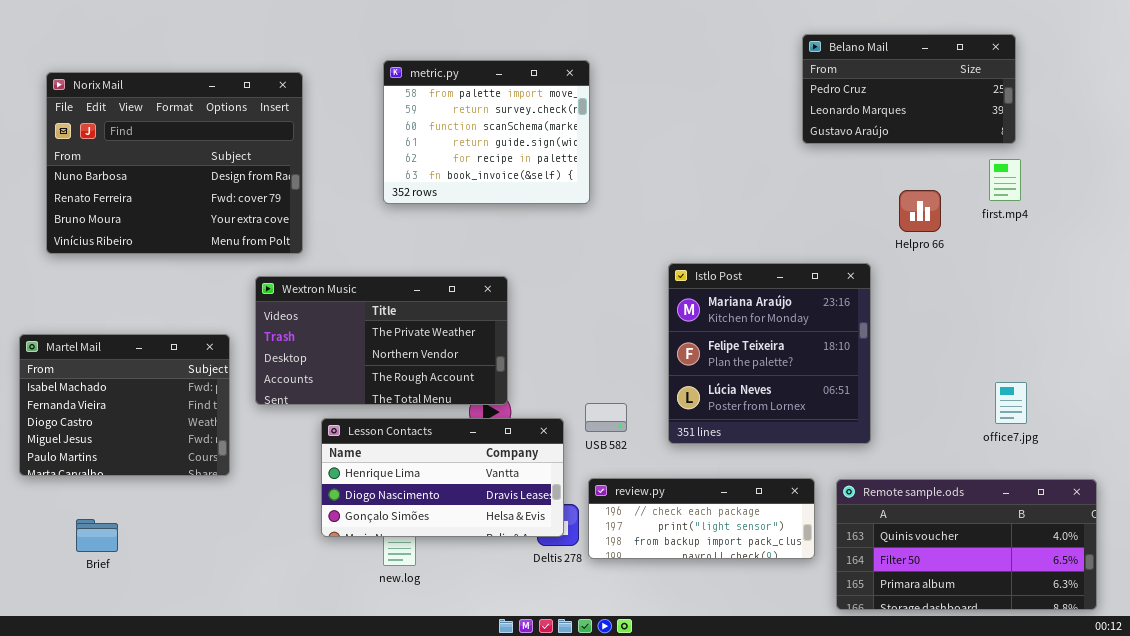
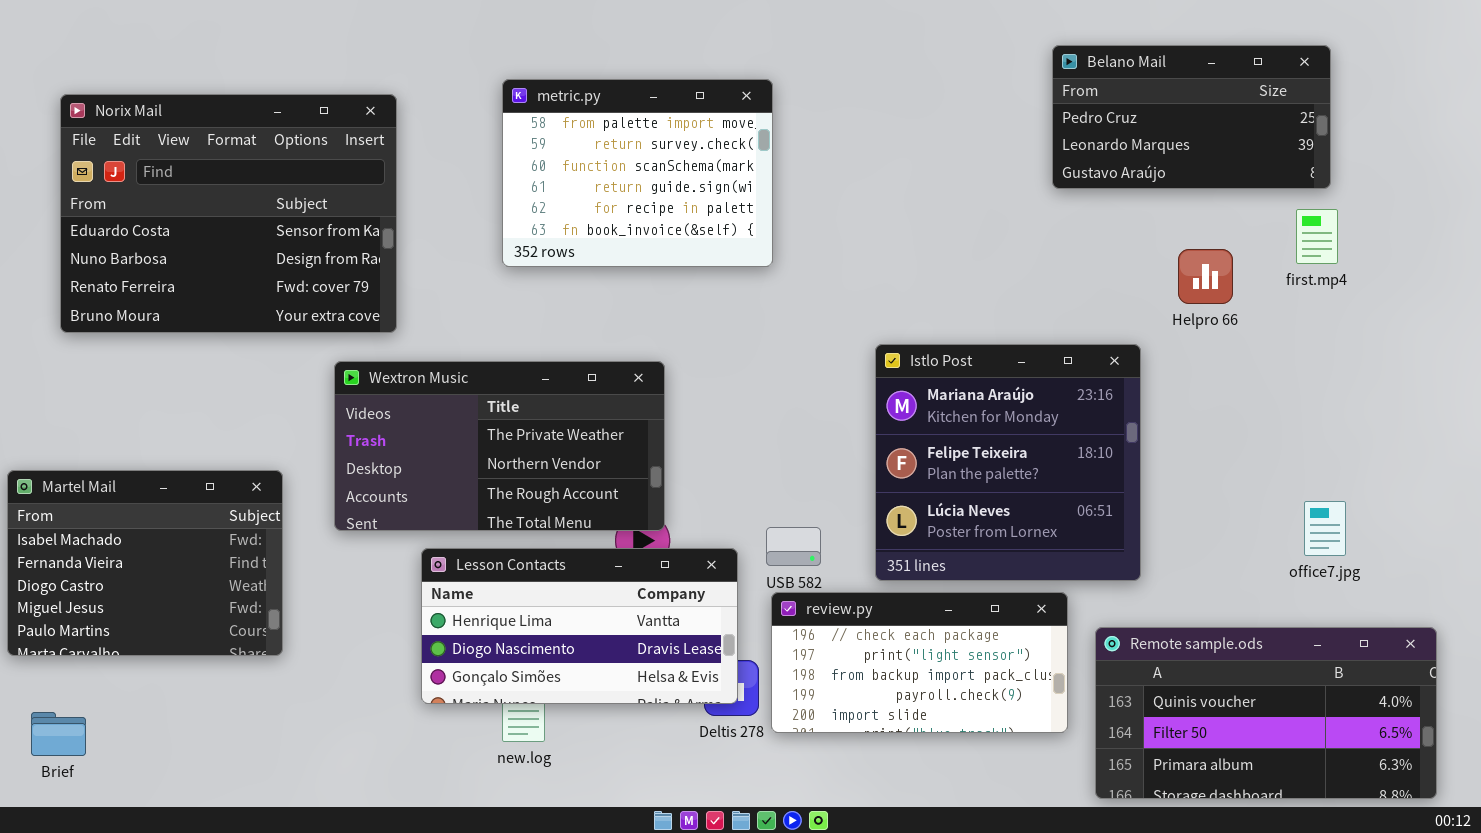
Norix Mail: [46,72,303,254] -> [60,94,397,333], scrolled up 1 row
Martel Mail: [19,334,230,476] -> [7,470,283,656], moved
review.py: [588,478,815,559] -> [771,592,1068,733], resized
Brief: [76,519,118,552] -> [31,712,86,756], moved

